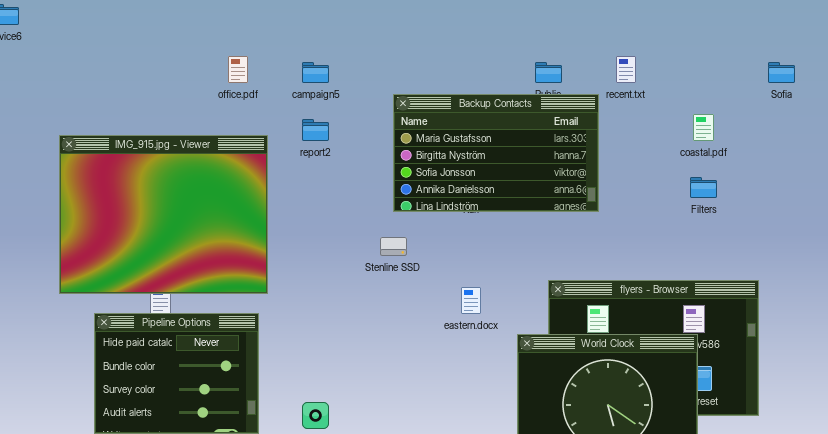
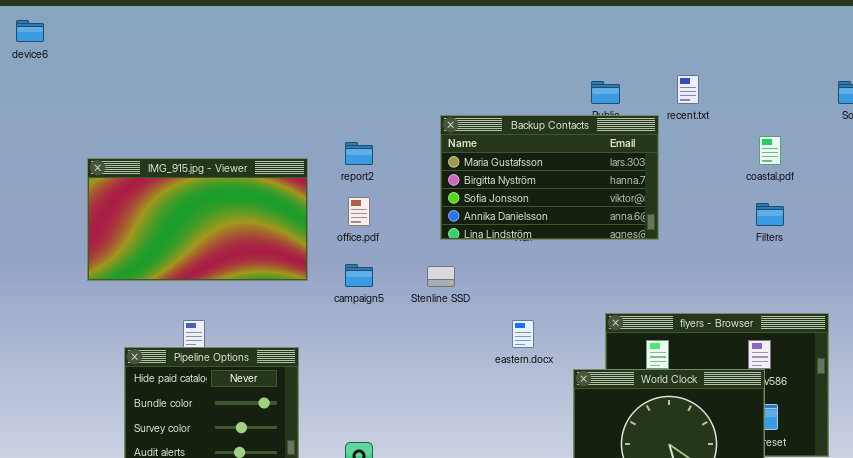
office.pdf: [228,56,248,83] -> [348,197,370,226], moved
campaign5: [302,62,329,83] -> [345,264,373,287], moved
IMG_915.jpg - Viewer: [59,135,268,294] -> [87,158,308,281], resized

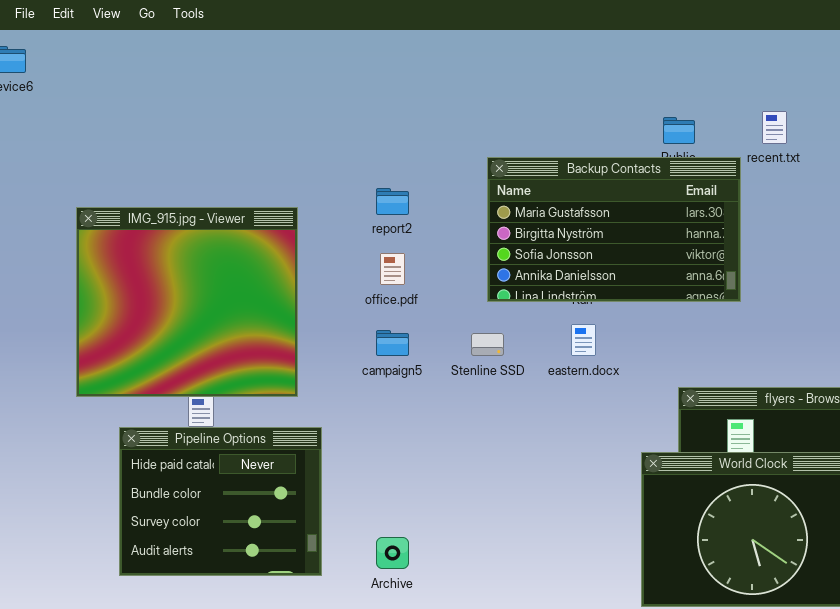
IMG_915.jpg - Viewer: [87,158,308,281] -> [76,207,298,397], resized
eastern.docx: [512,320,534,348] -> [571,324,596,356], moved

